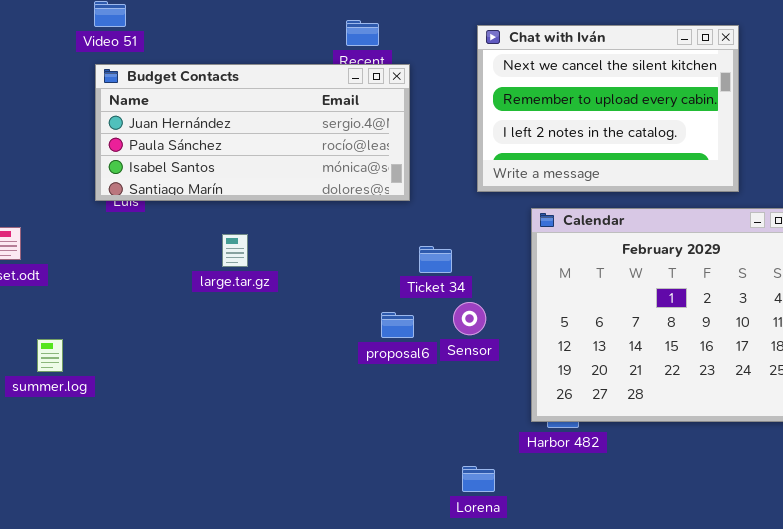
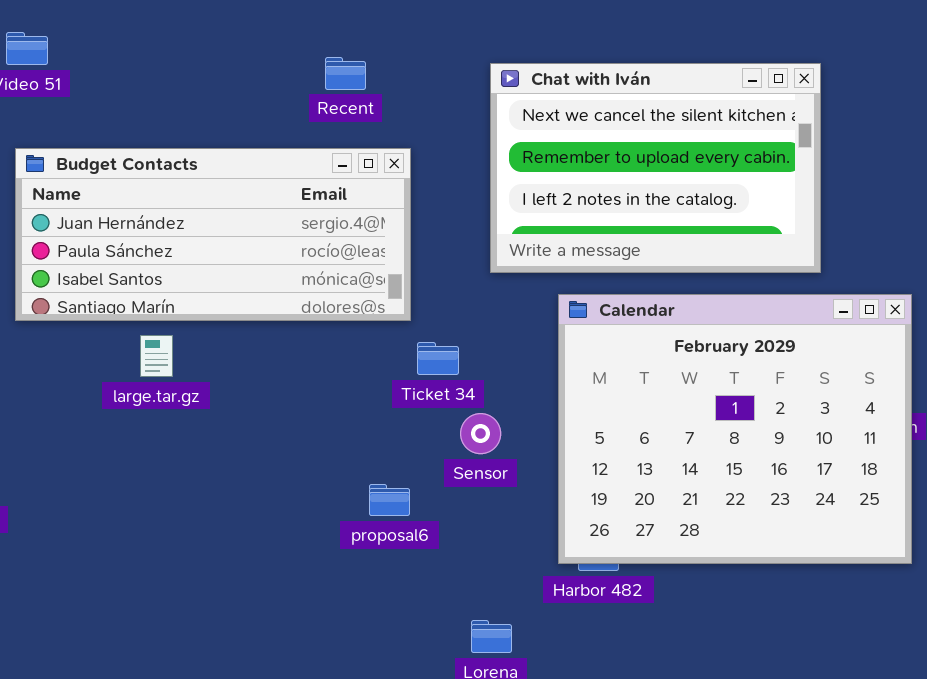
Budget Contacts: [95,64,410,201] -> [15,148,411,321], moved
large.tar.gz: [222,234,248,267] -> [140,335,173,377], moved
proposal6: [381,312,414,338] -> [369,484,410,516], moved

